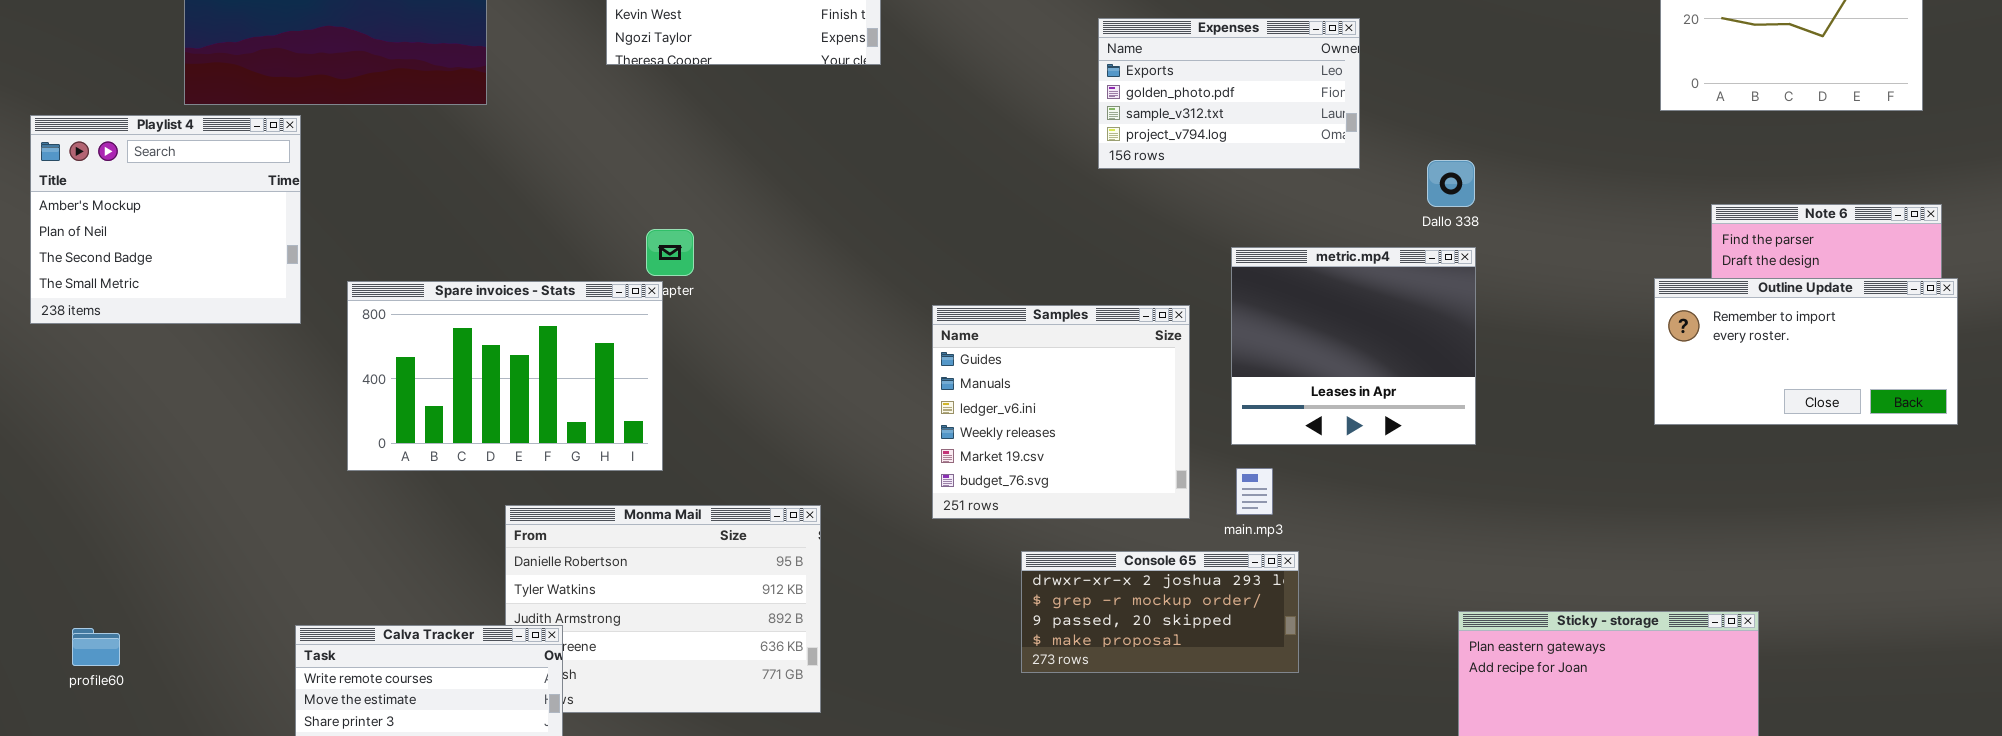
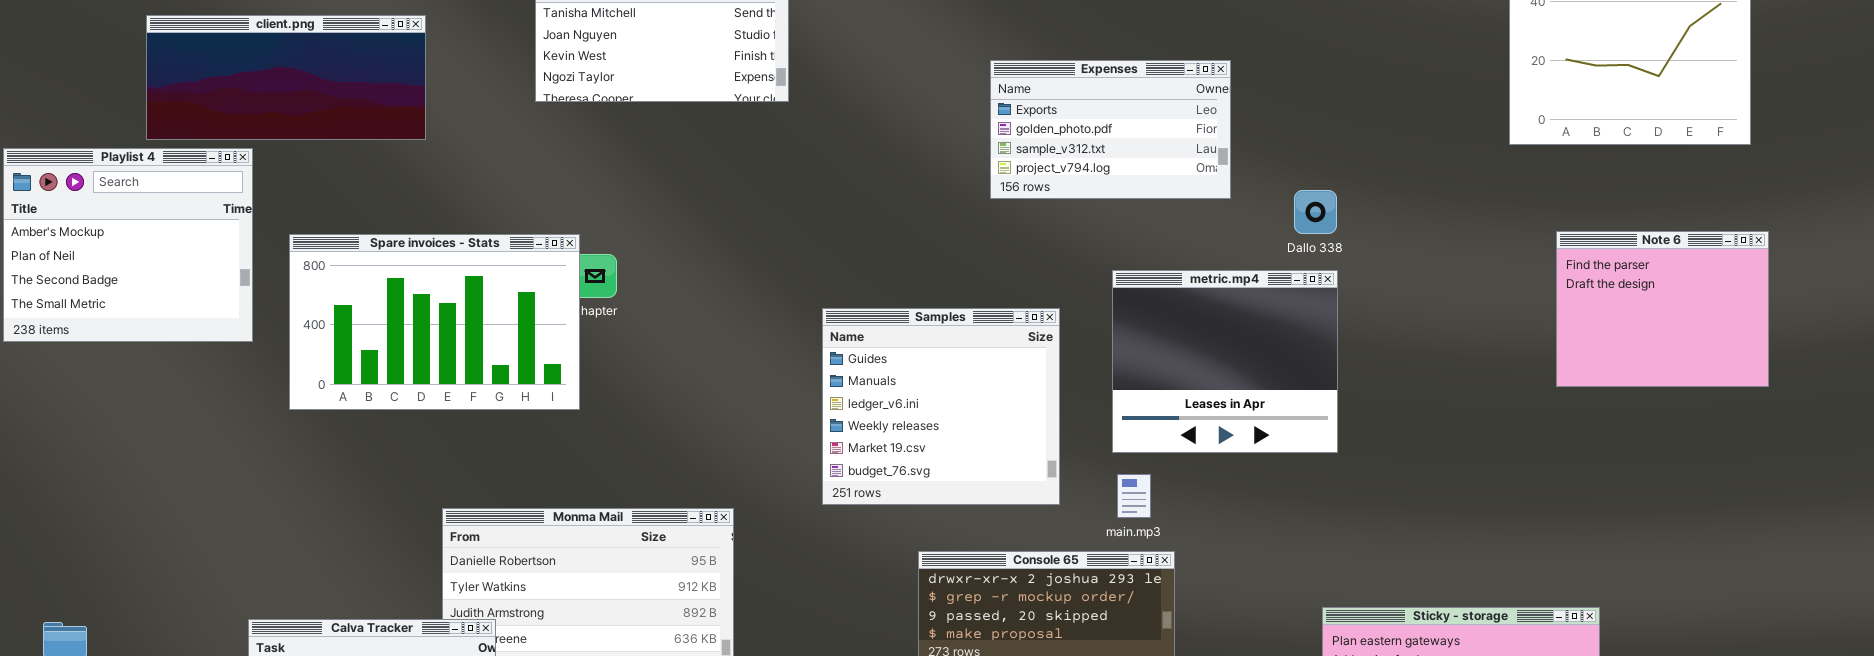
Outline Update: [1654,278,1958,425] -> none, closed
Spare invoices - Stats: [347,281,663,471] -> [289,234,580,410], moved
Samples: [932,305,1190,519] -> [822,308,1060,505], moved

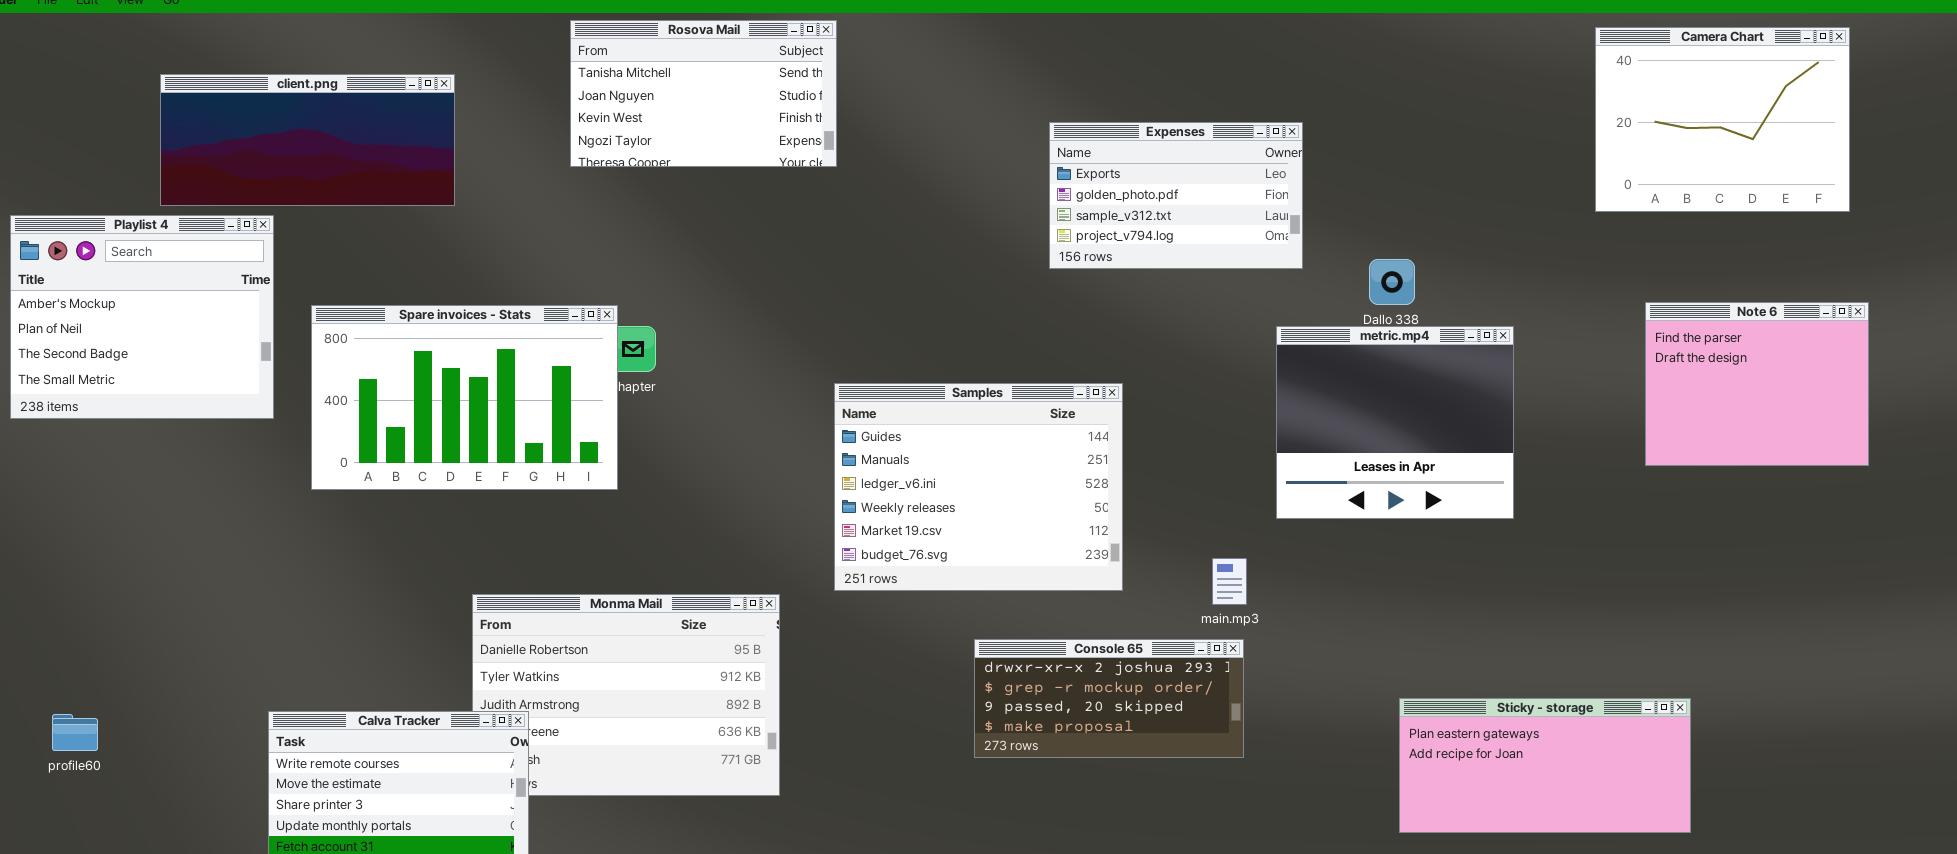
metric.mp4: [1112,270,1338,453] -> [1276,326,1514,519], moved
Samples: [822,308,1060,505] -> [834,383,1123,591], resized
main.mp3: [1117,474,1151,518] -> [1212,558,1247,605], moved

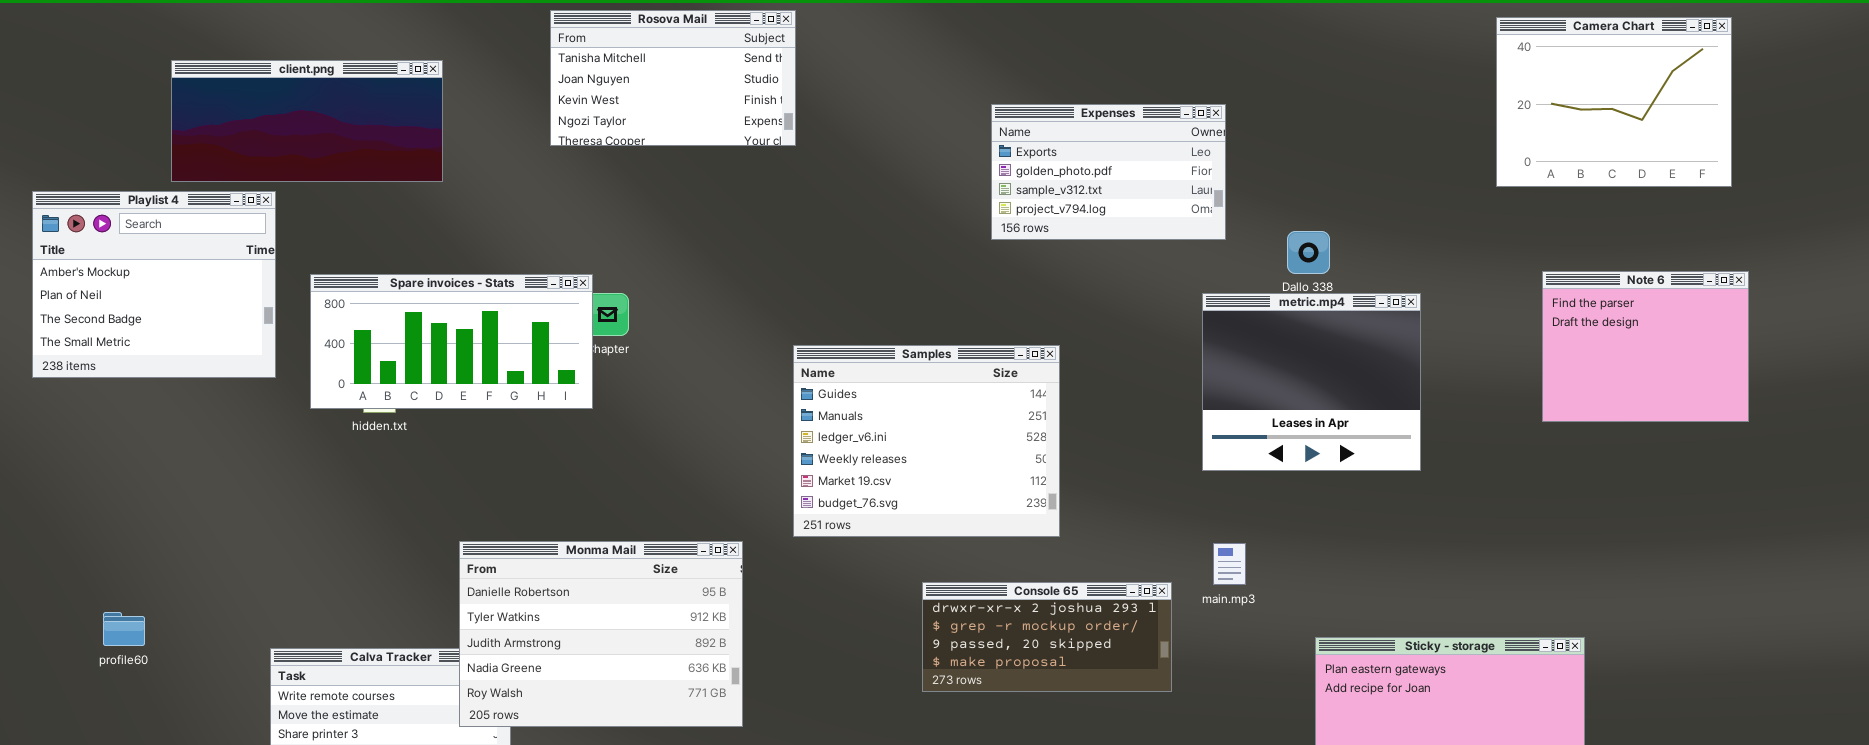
Spare invoices - Stats: [311,305,618,490] -> [310,274,593,409], resized
main.mp3: [1212,558,1247,605] -> [1213,543,1246,585], moved
Monma Mail: [472,594,780,796] -> [459,541,743,727], raised
profile60: [52,714,98,751] -> [103,612,145,646], moved

